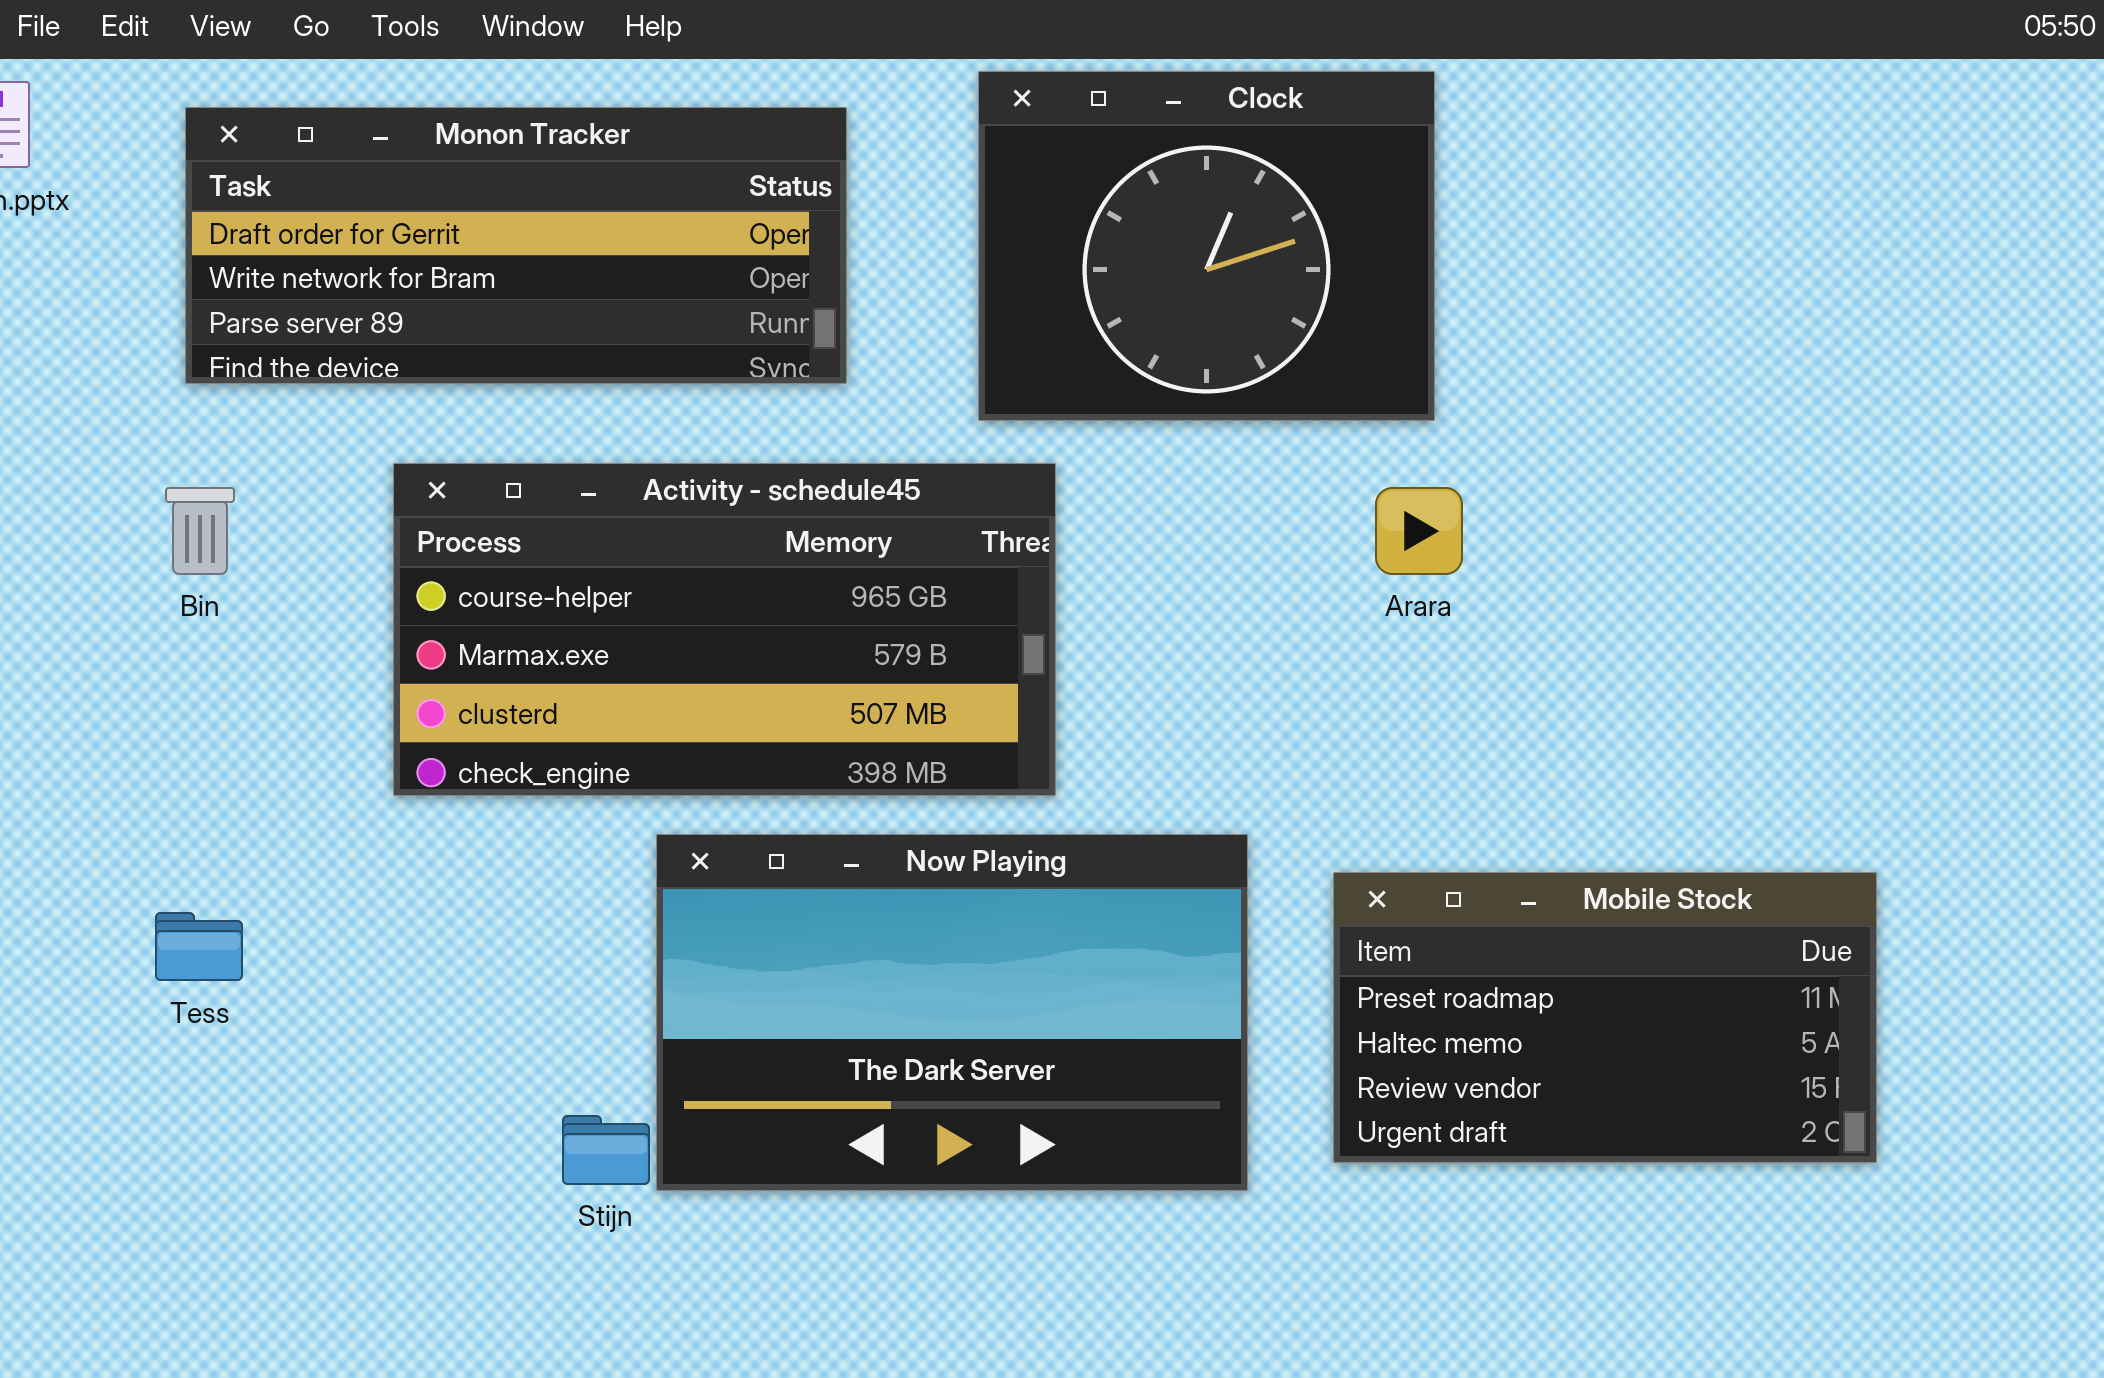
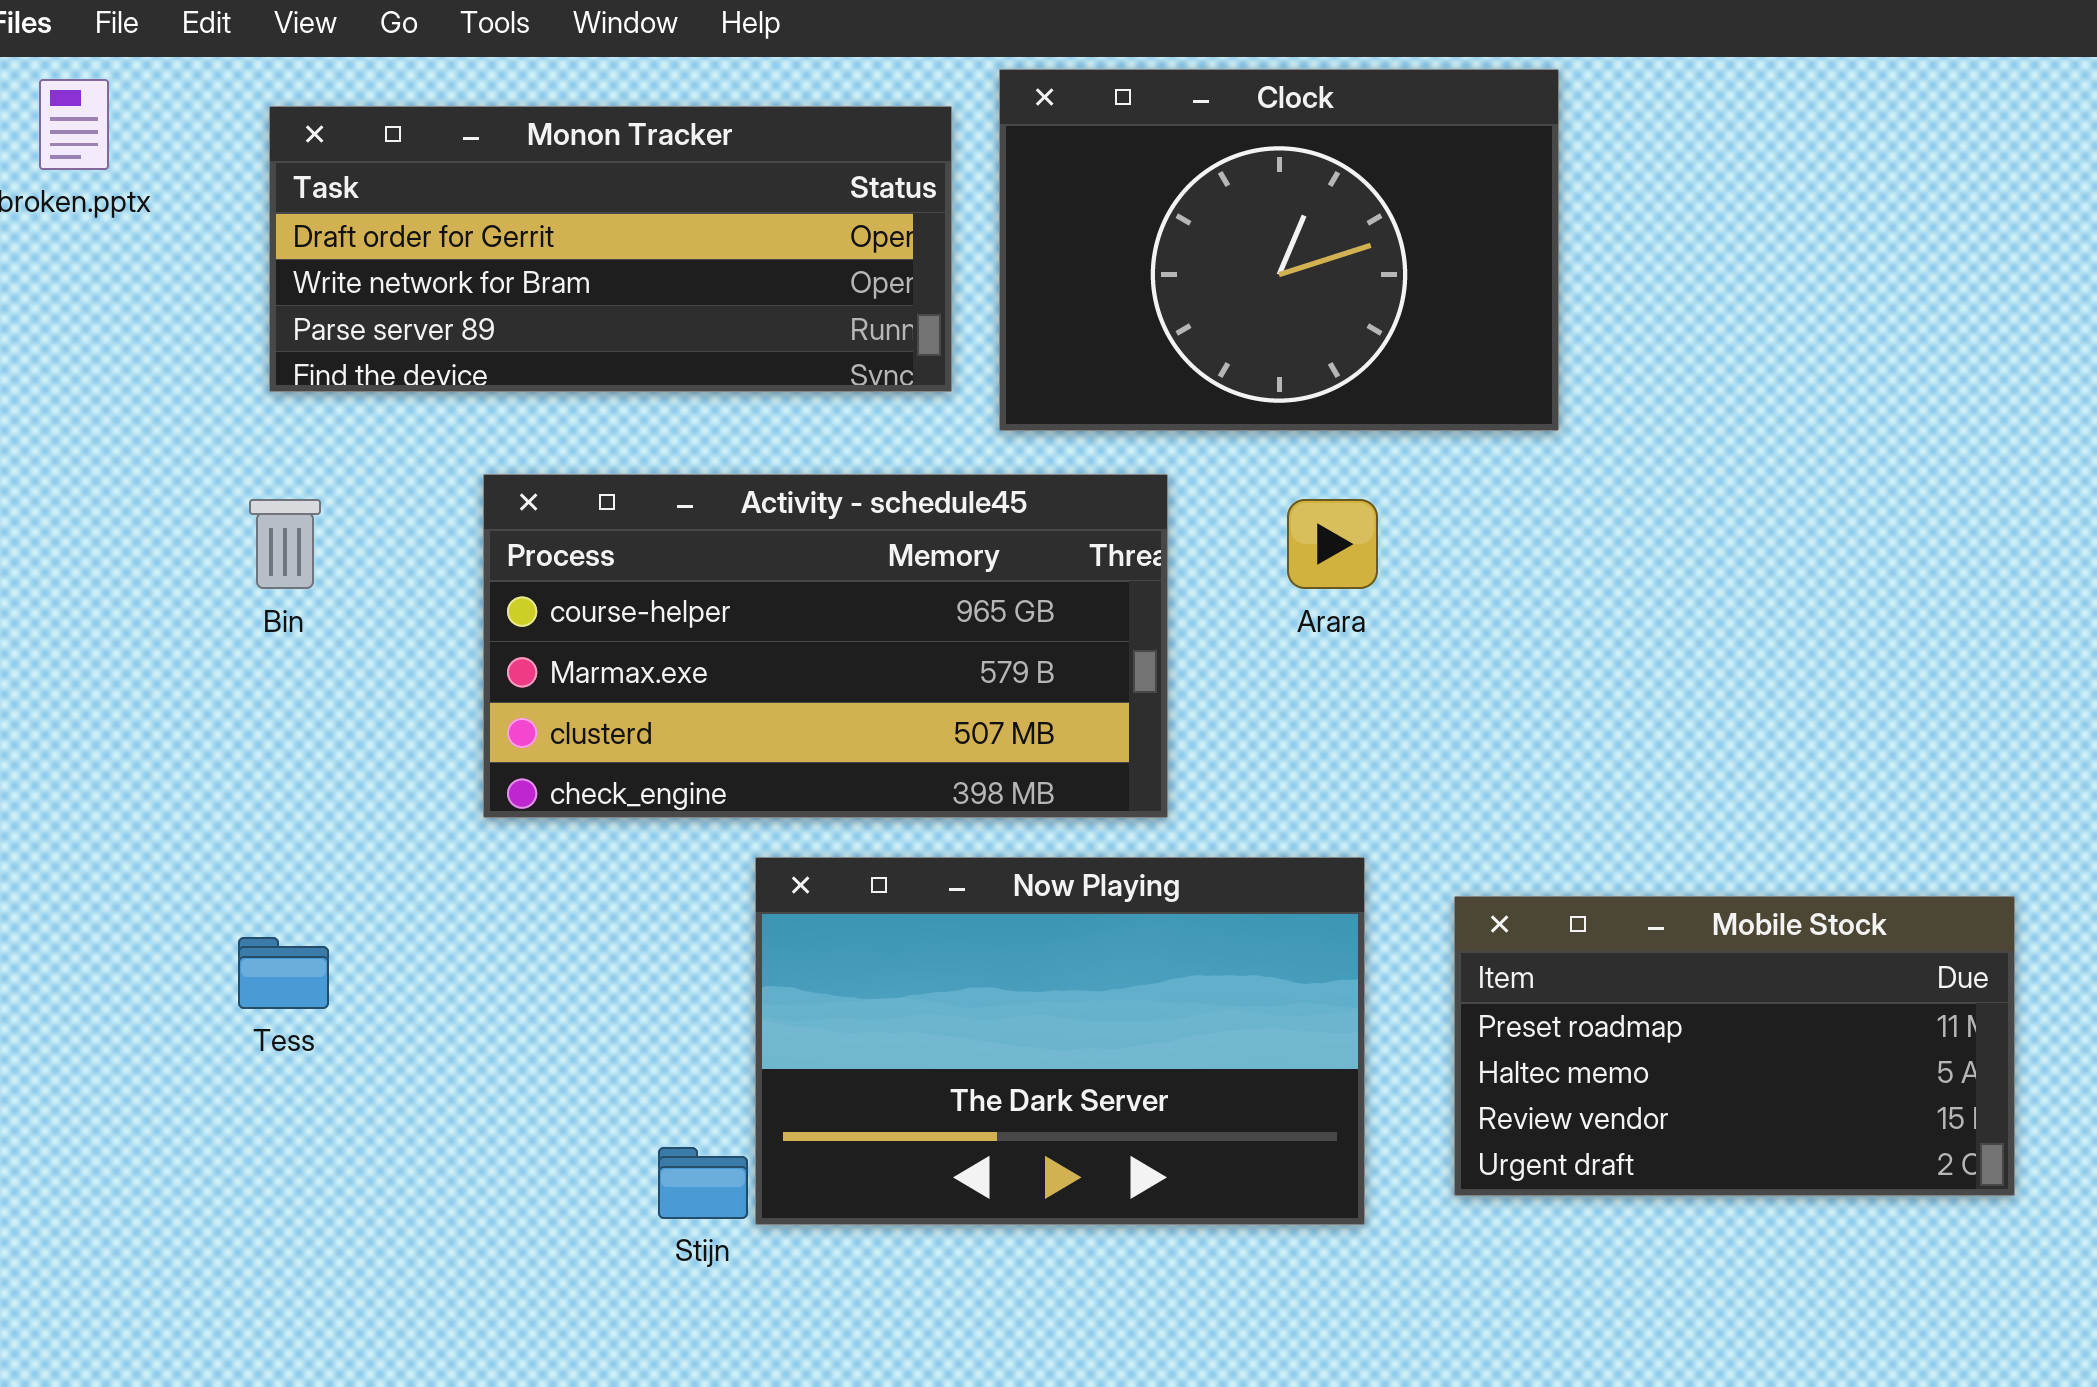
Clock: [978,71,1435,421] -> [999,69,1559,431], resized
Arara: [1375,487,1463,575] -> [1287,499,1378,589], moved

